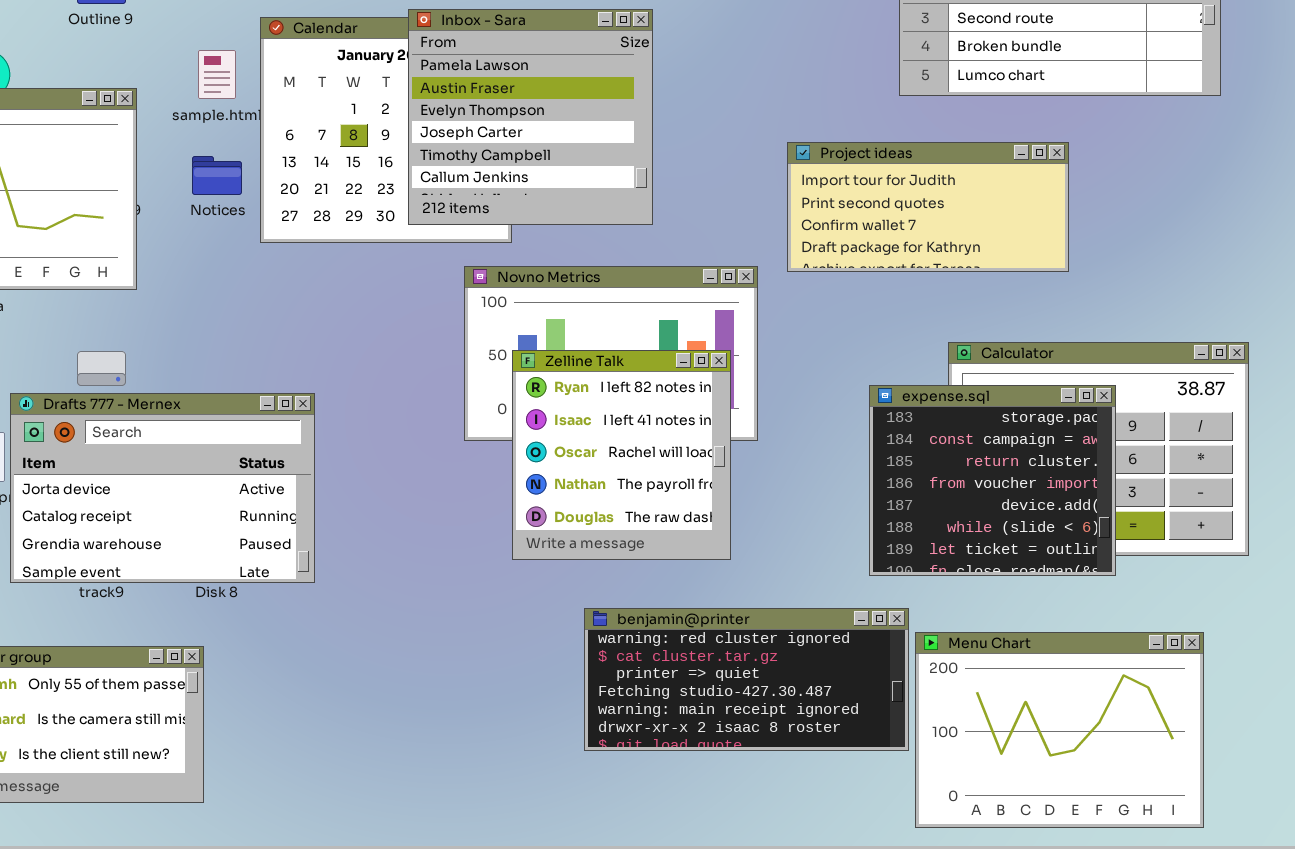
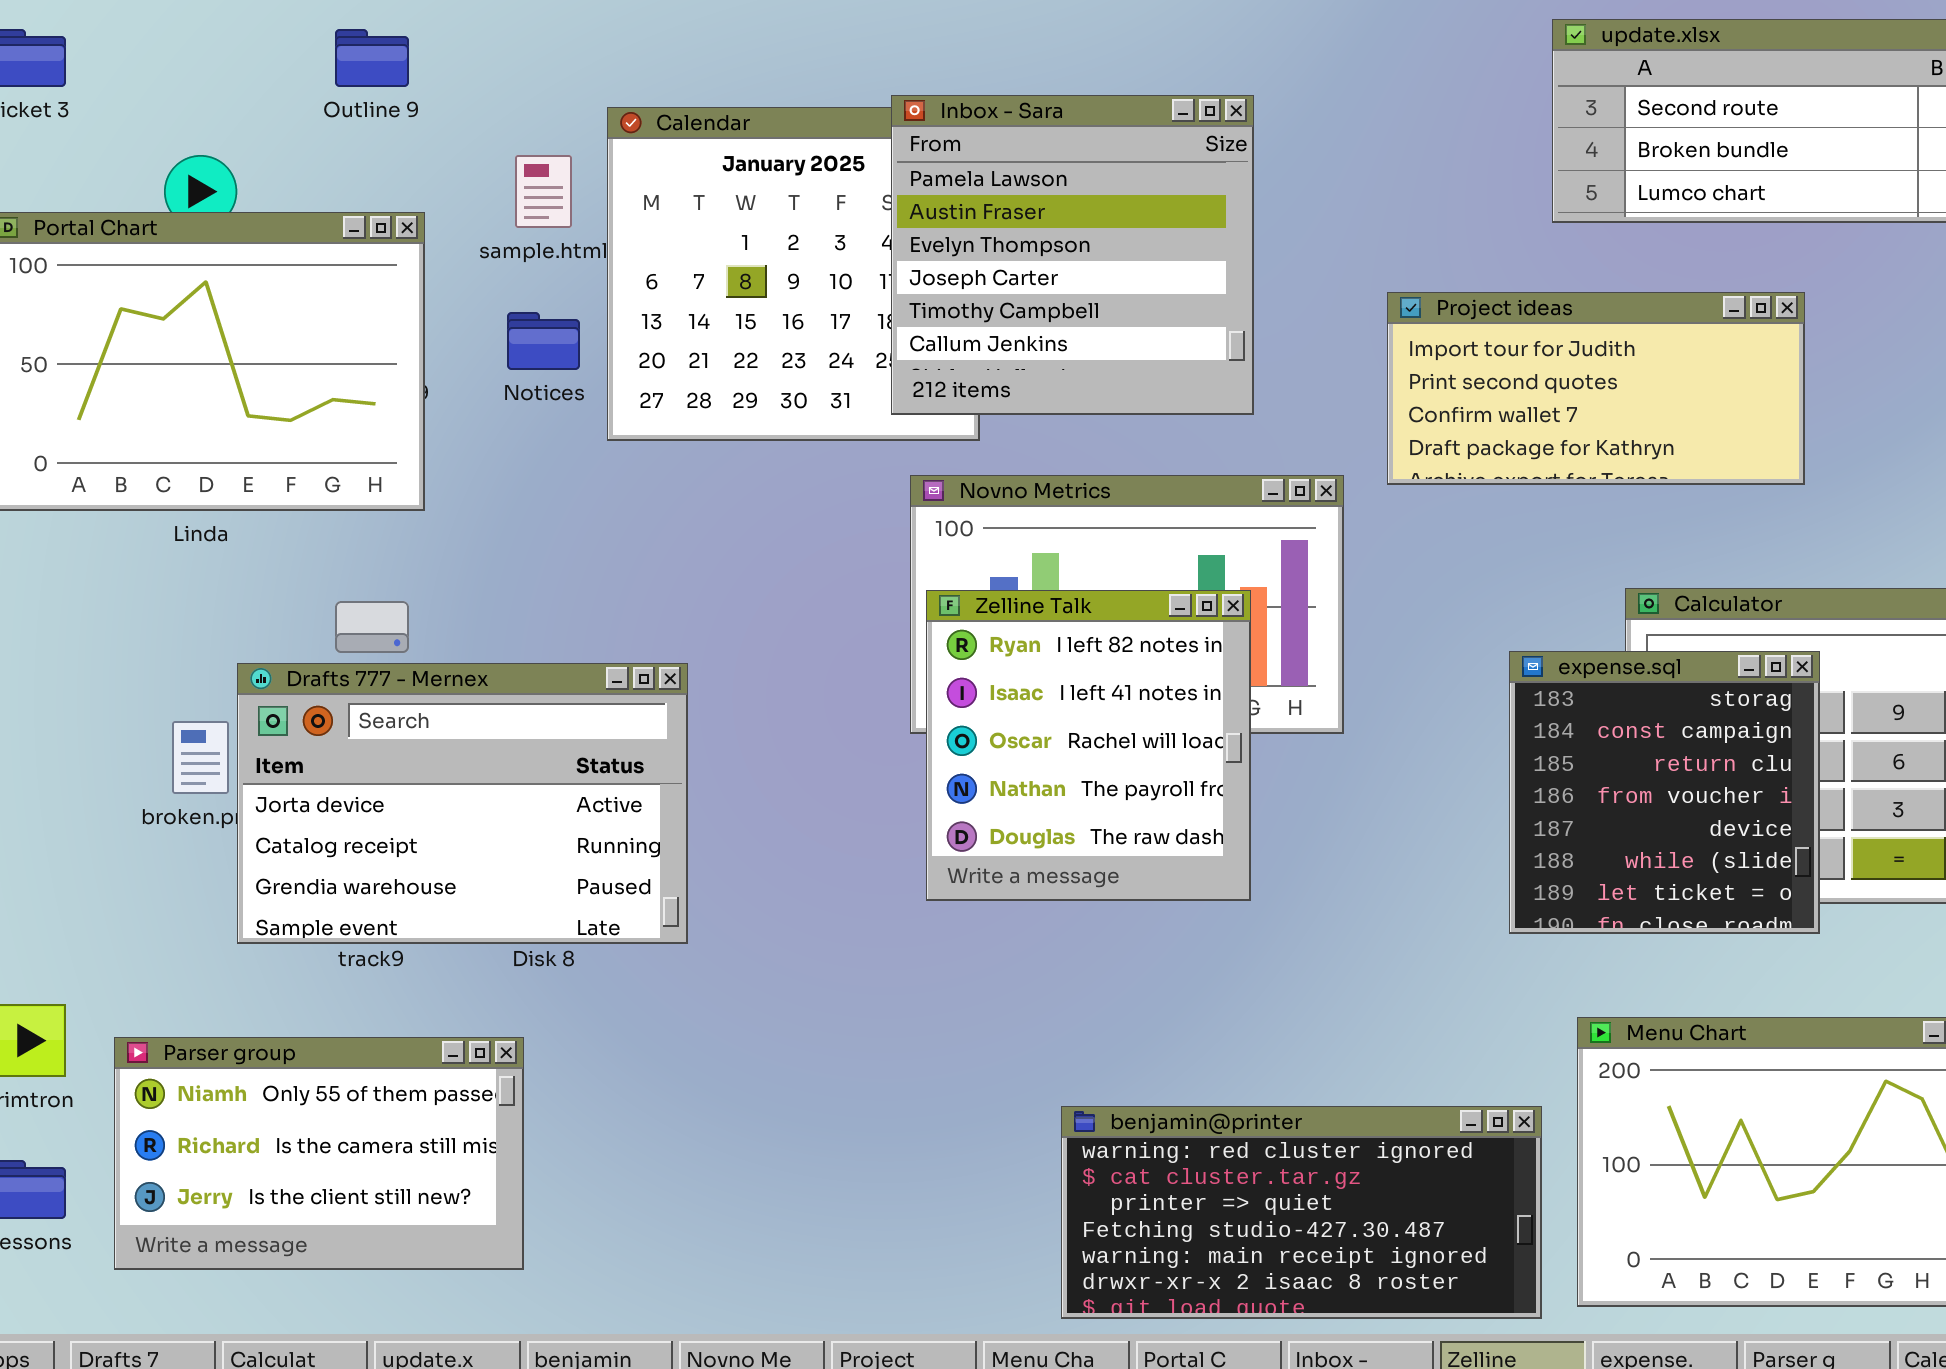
Inbox - Sara: [408,9,653,225] -> [891,95,1254,415], moved
Zelline Talk: [512,350,731,560] -> [926,590,1251,901], moved
expense.sql: [869,385,1116,576] -> [1509,651,1820,934], resized
benjamin@printer: [584,608,909,751] -> [1061,1106,1542,1319], moved

